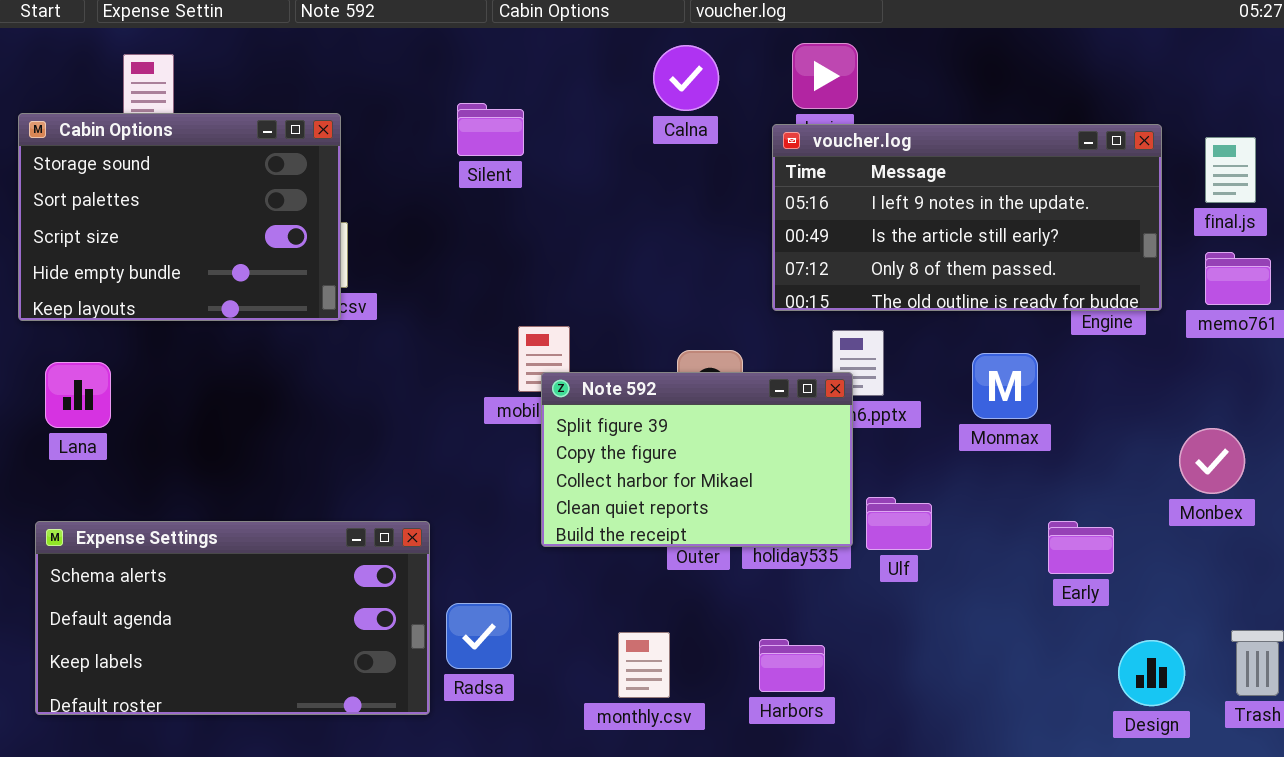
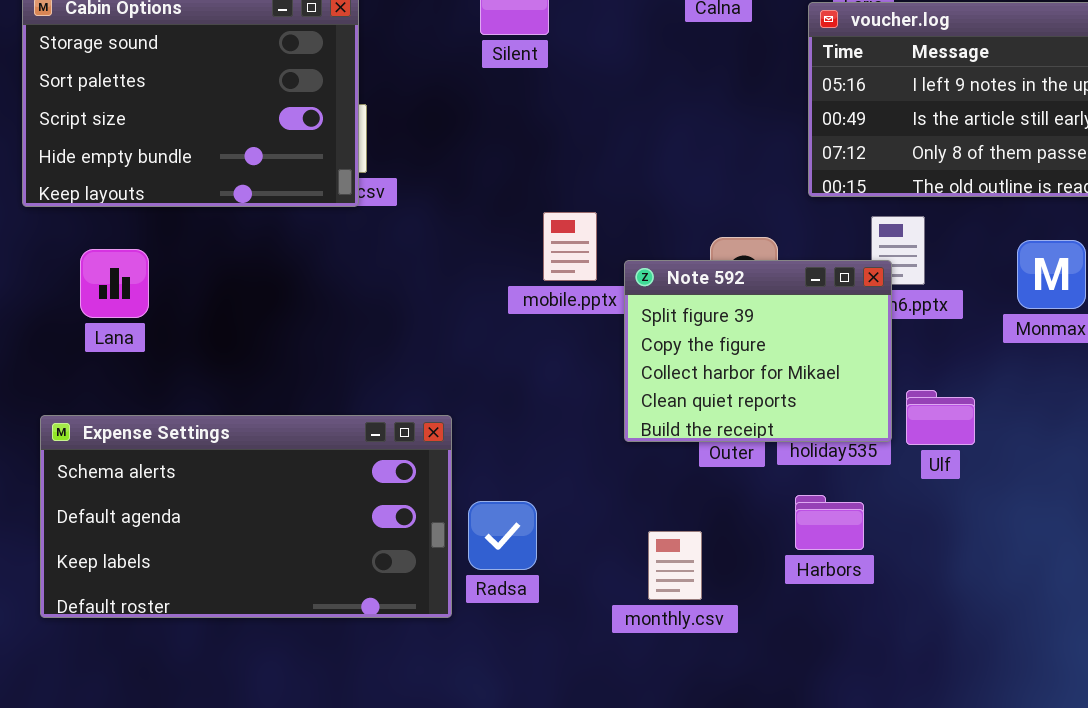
Lana: [45,362,111,428] -> [80,249,149,318], moved
Note 592: [541,372,853,547] -> [624,260,892,442], resized
Harbors: [759,639,825,692] -> [795,495,864,550], moved

